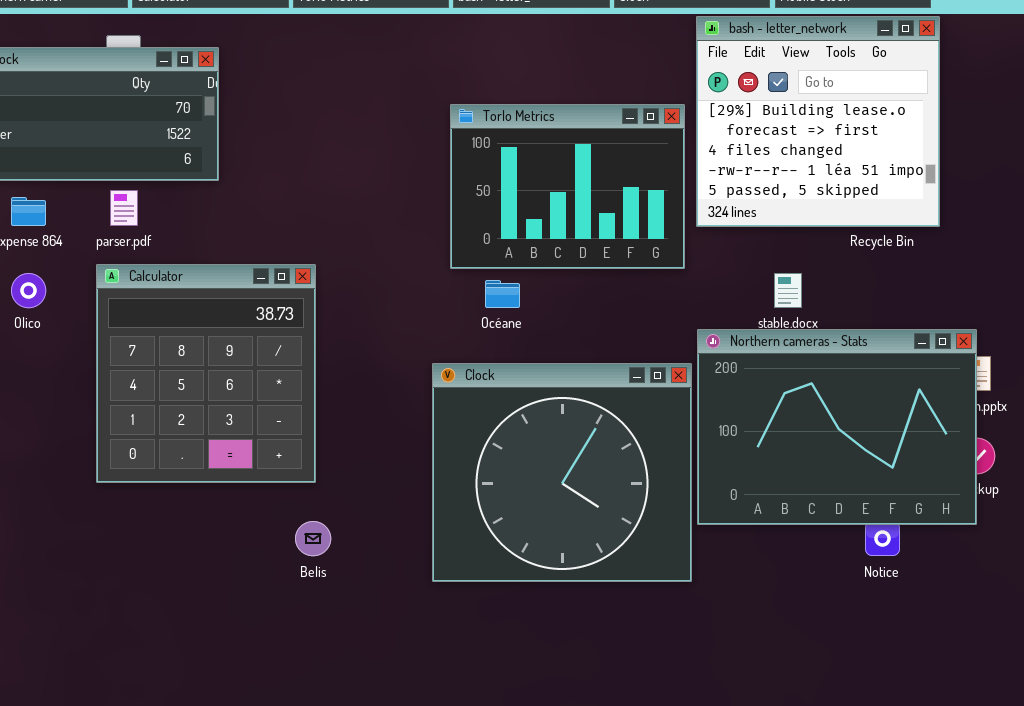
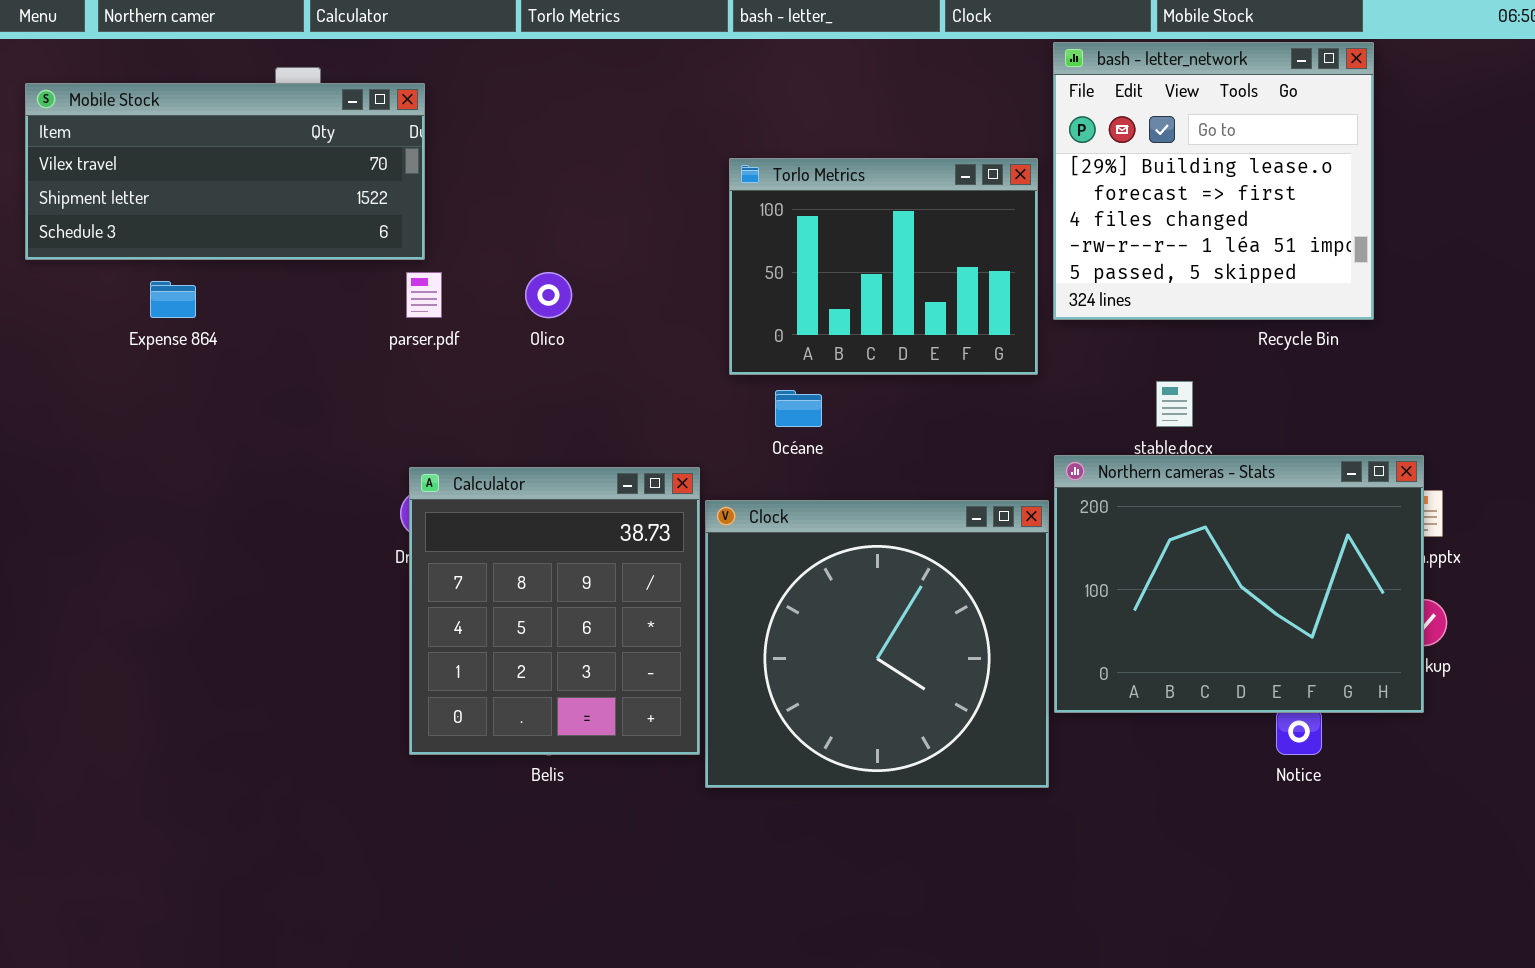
parser.pdf: [110,190,138,226] -> [406,272,442,318], moved
Calculator: [96,264,316,483] -> [409,467,700,755], moved
Olico: [11,273,46,308] -> [525,272,572,318], moved

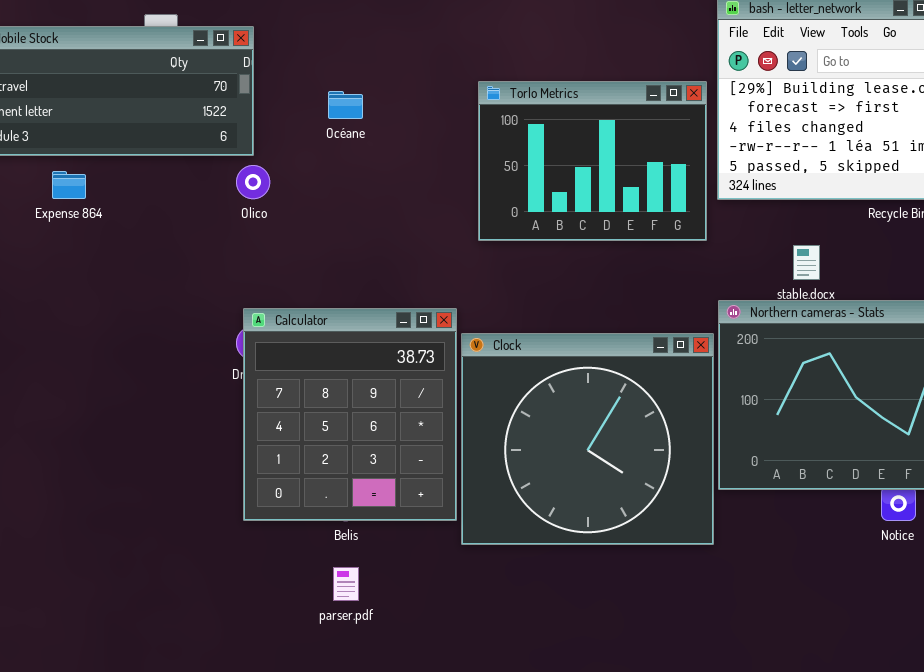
parser.pdf: [406,272,442,318] -> [333,567,359,601], moved
Olico: [525,272,572,318] -> [236,165,270,199], moved
Océane: [775,390,822,427] -> [328,91,363,119], moved

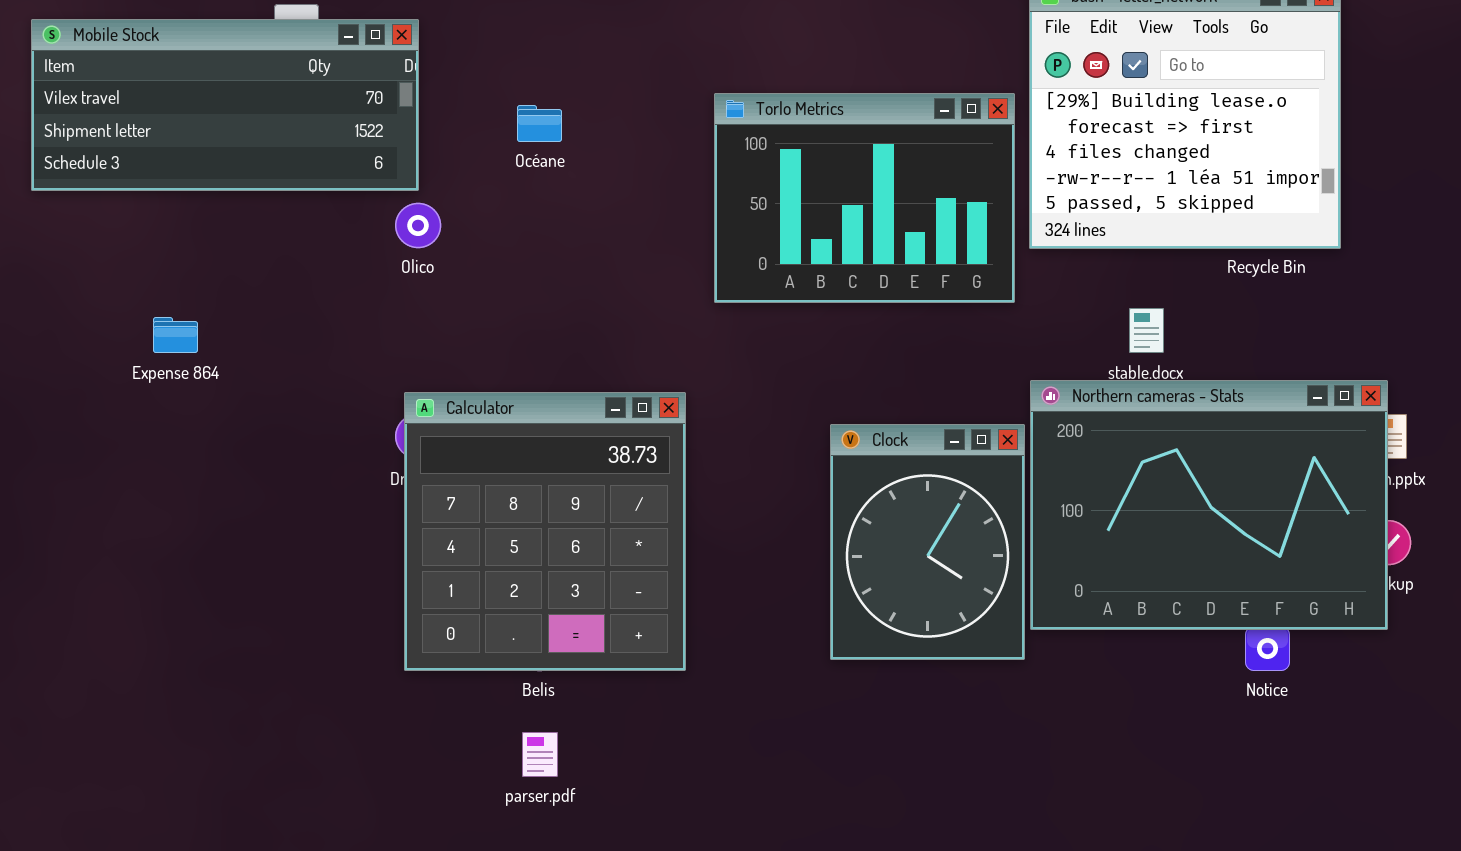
Expense 864: [52,171,86,199] -> [153,317,198,353], moved
Clock: [461,333,714,545] -> [830,424,1025,660], resized

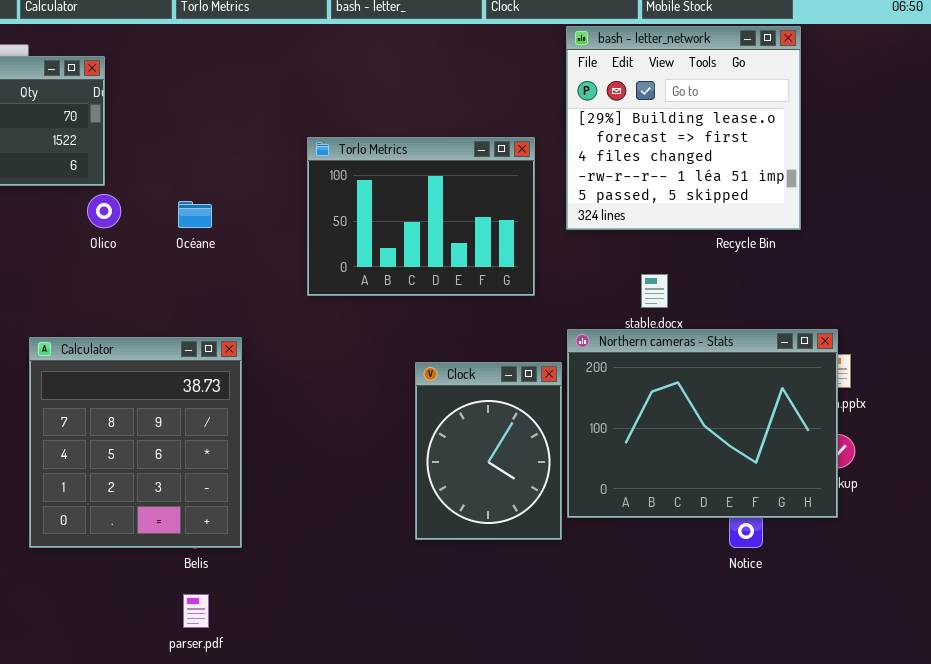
Torlo Metrics: [714,93,1015,303] -> [307,137,535,296], moved
Océane: [517,105,562,142] -> [178,201,212,228], moved
Calculator: [404,392,686,671] -> [29,337,242,548], moved

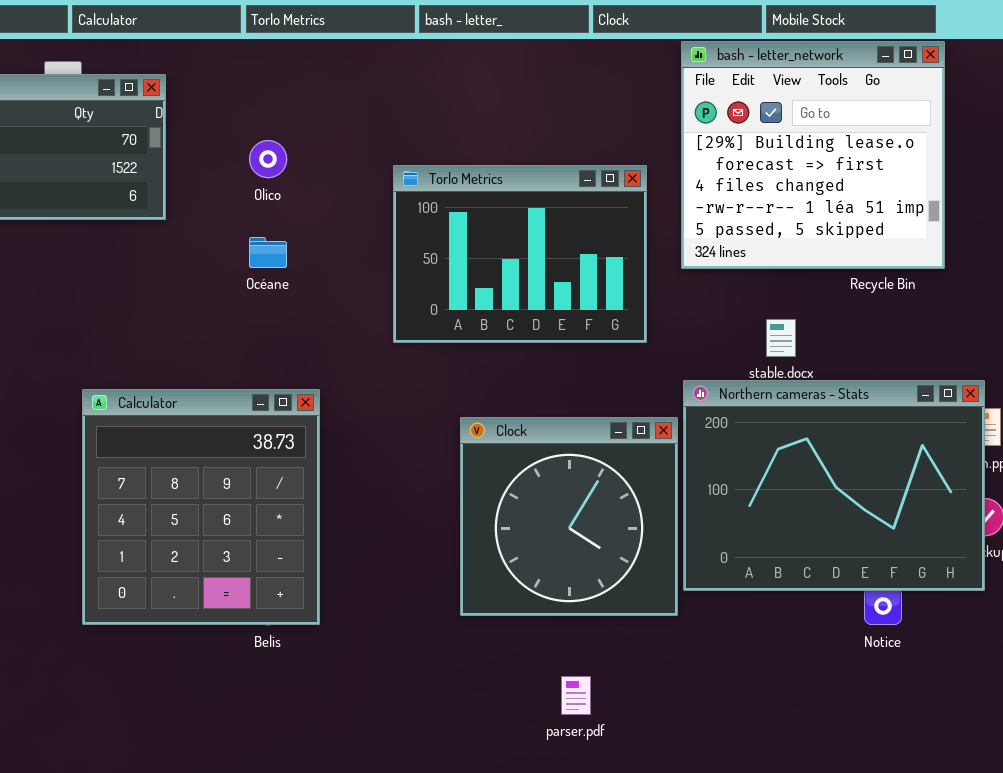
Olico: [87,194,121,228] -> [249,140,287,178], moved
Clock: [415,362,562,540] -> [460,417,678,616], resized
parser.pdf: [183,594,209,628] -> [561,676,591,715], moved

